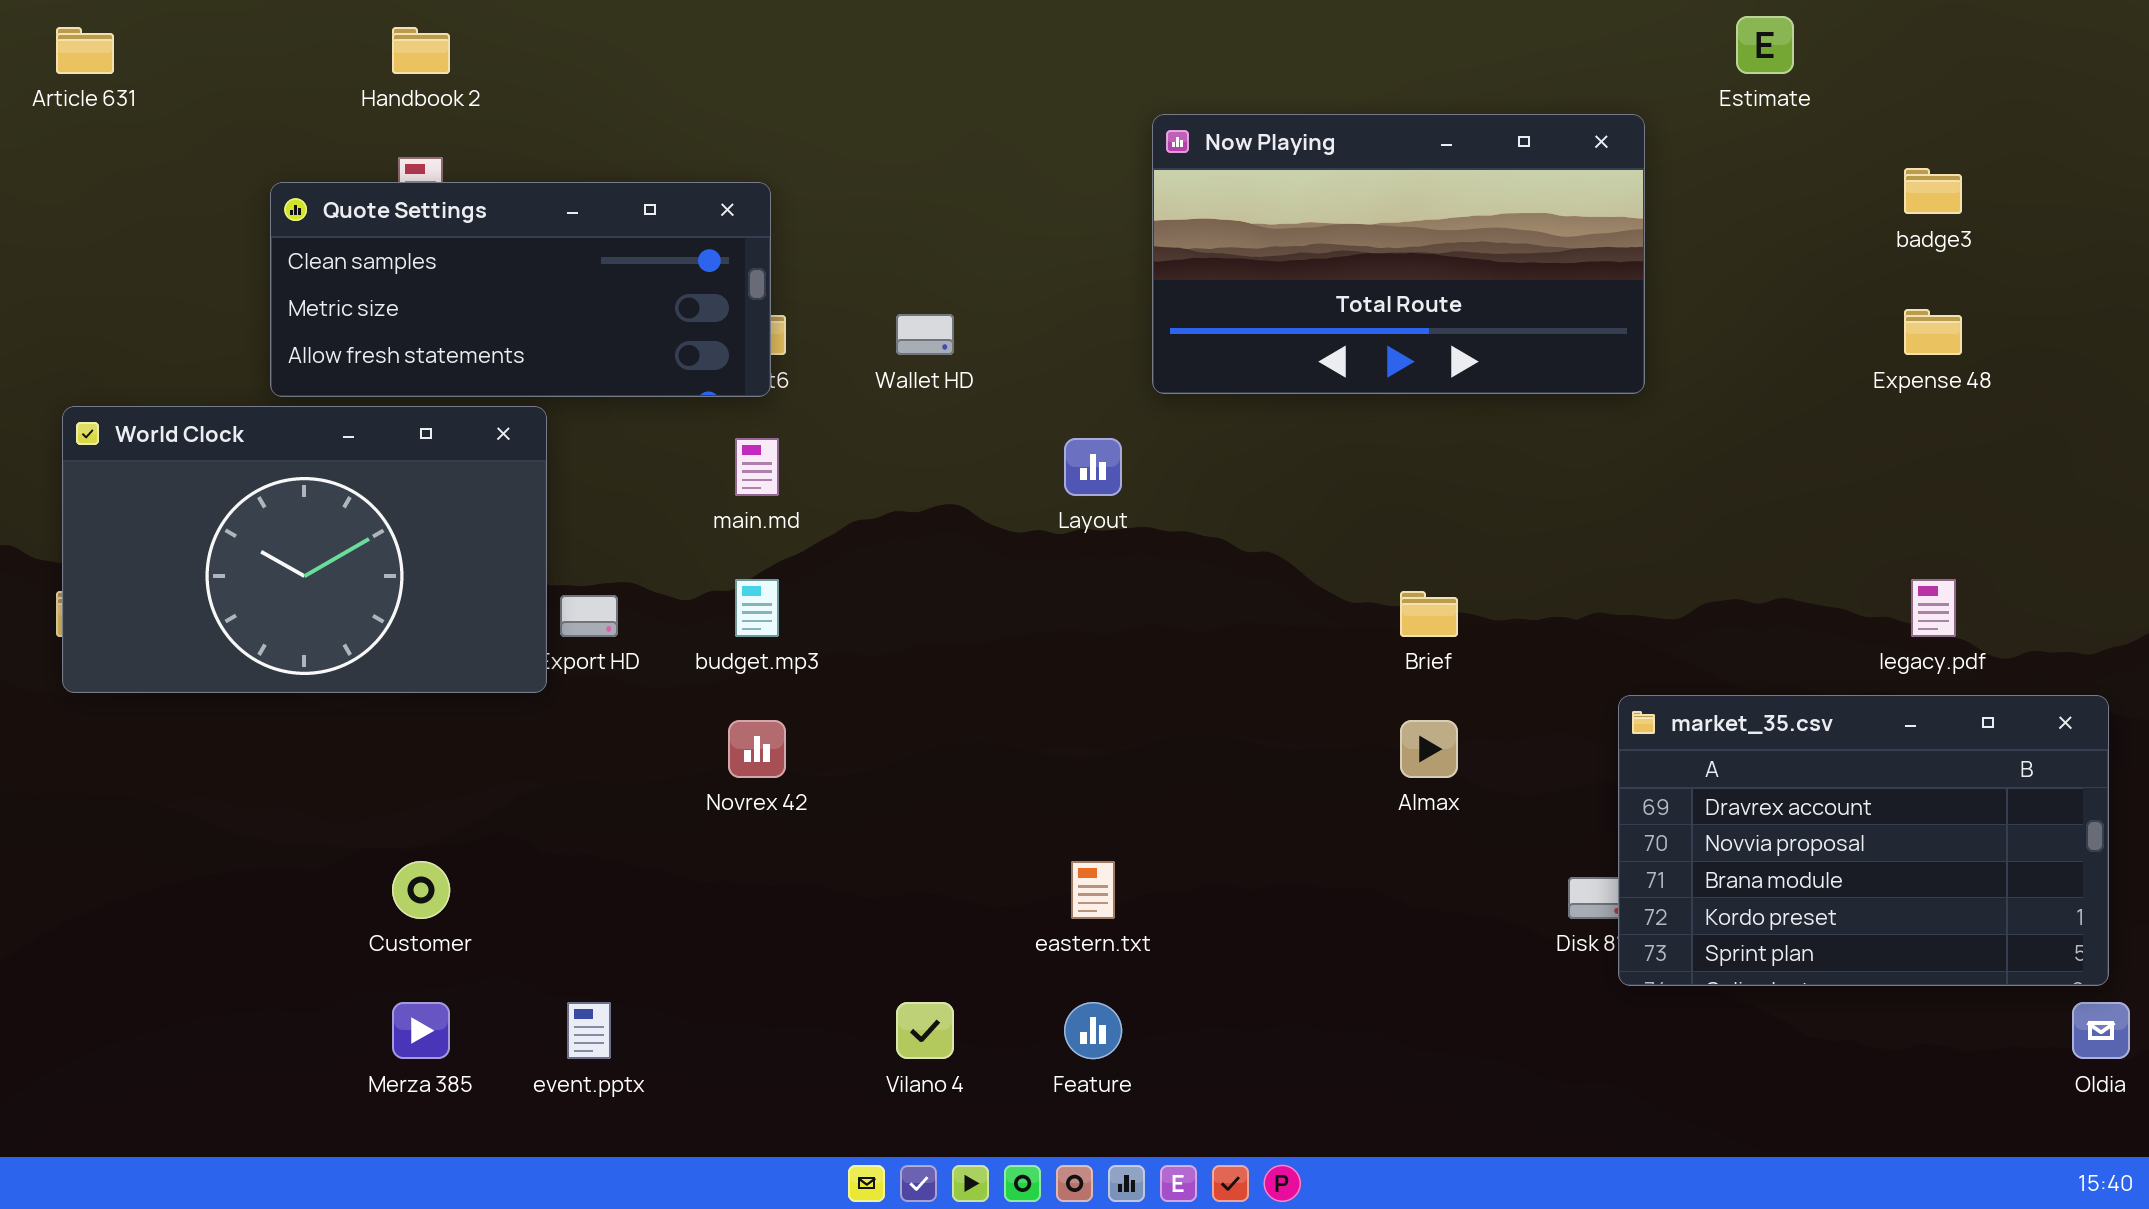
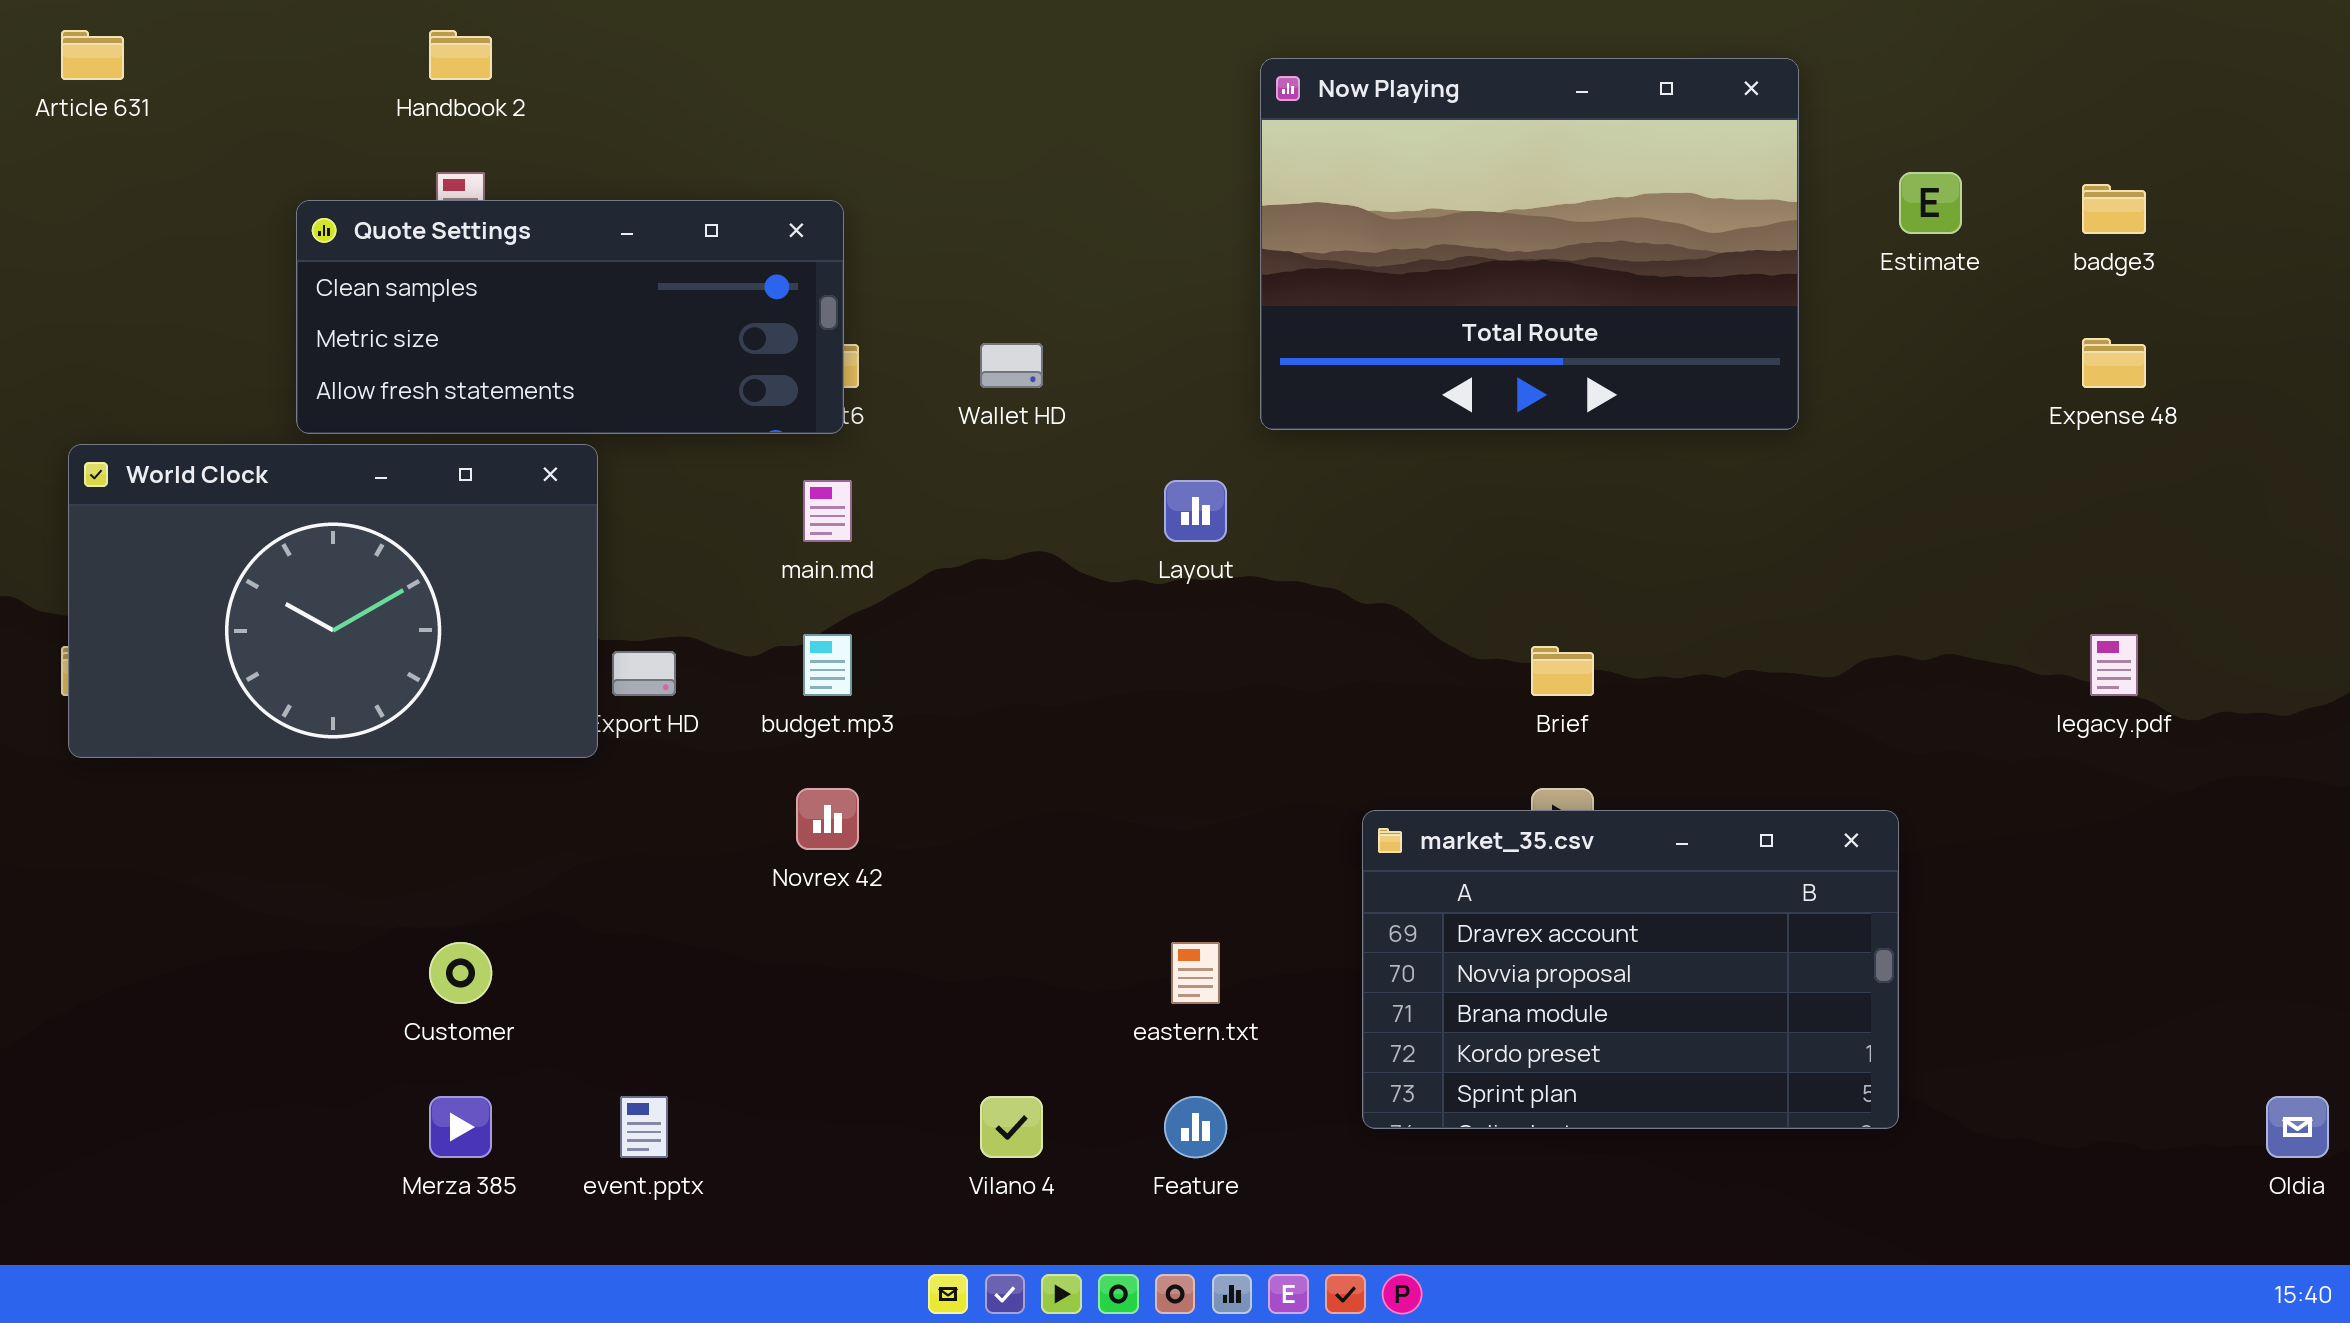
Estimate: [1736,16,1794,74] -> [1899,172,1962,234], moved
Now Playing: [1152,114,1645,394] -> [1260,58,1799,430], resized
market_35.csv: [1618,695,2109,986] -> [1362,810,1899,1129], moved

